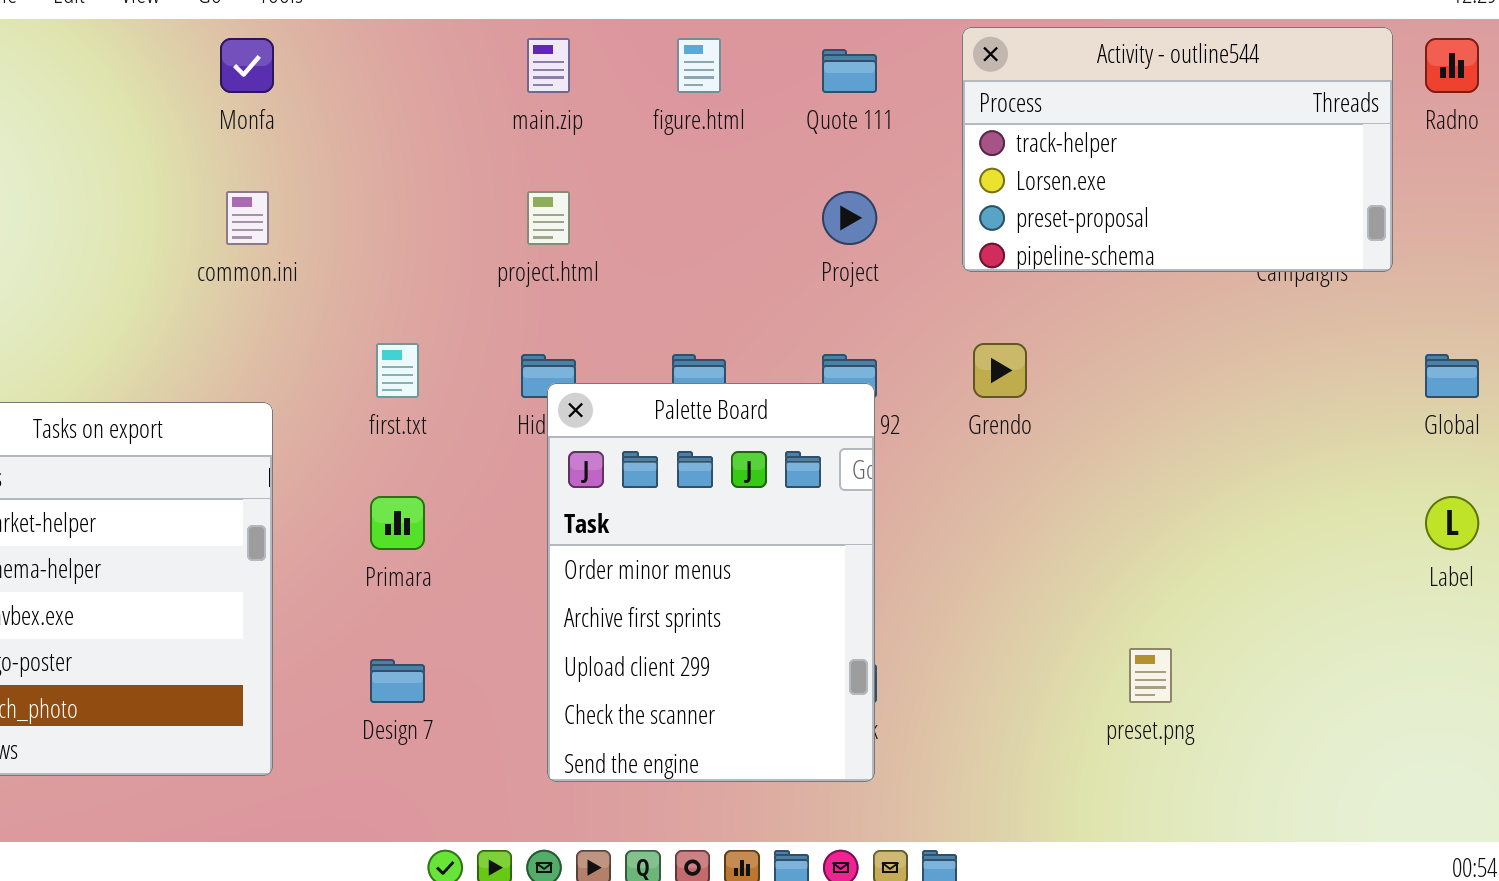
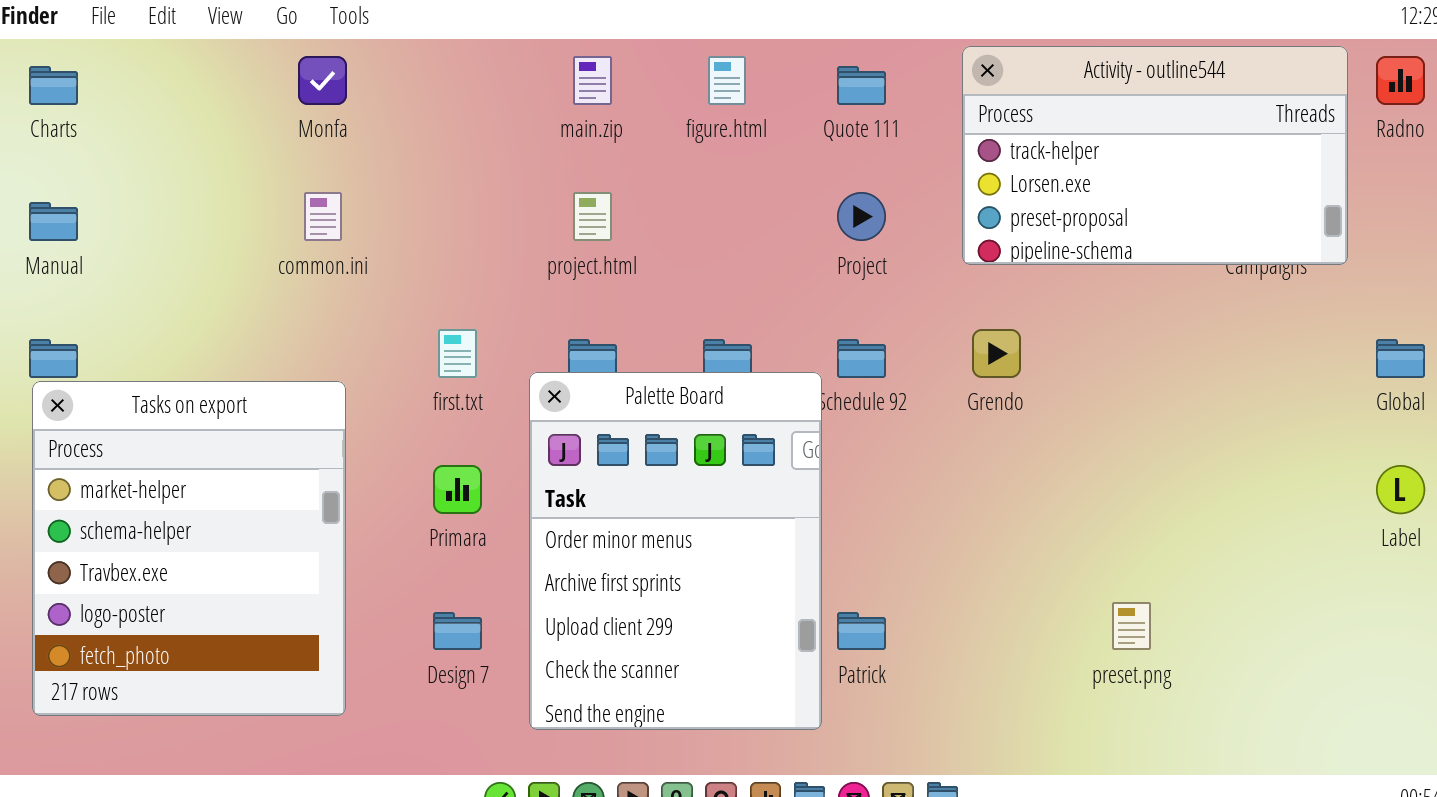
Palette Board: [547,383,875,782] -> [529,372,822,730], moved

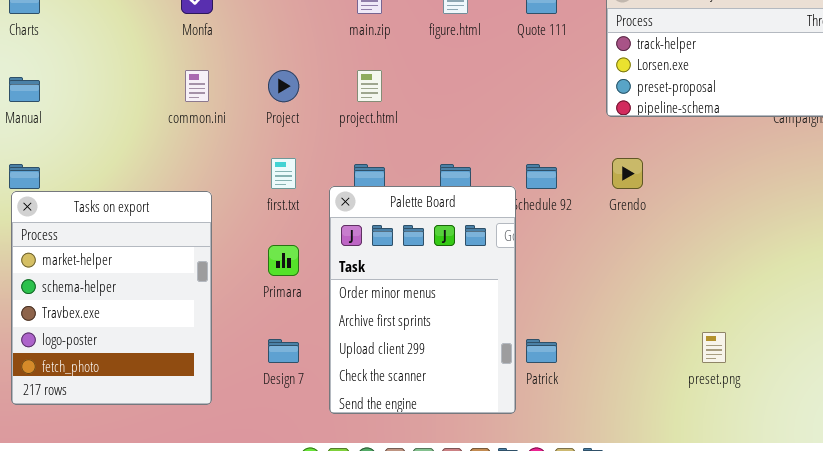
Project: [837,192,886,241] -> [268,70,299,102], moved

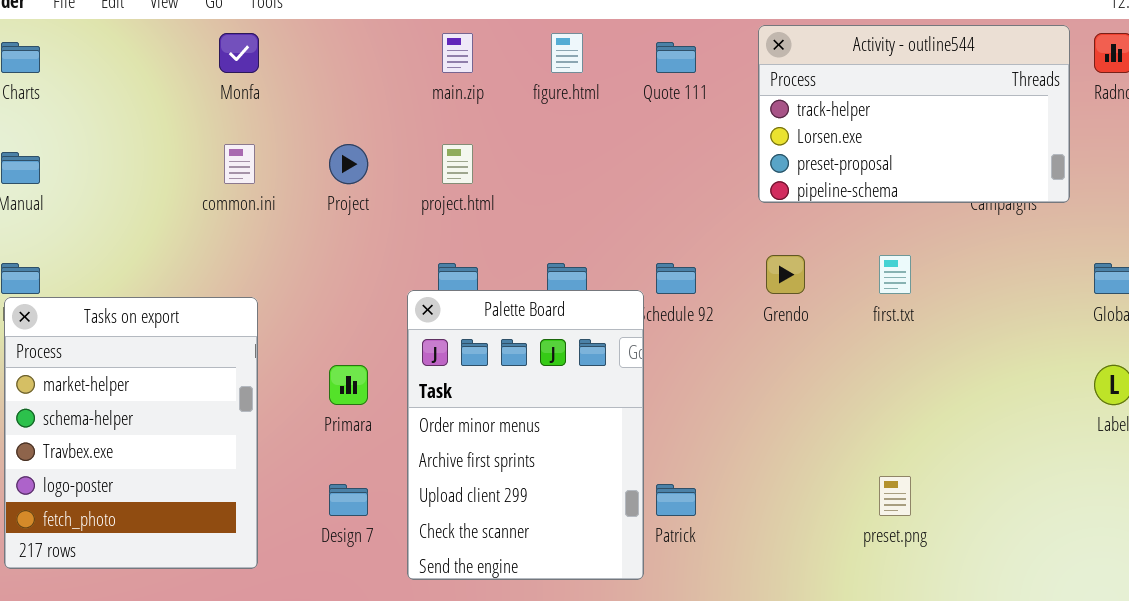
first.txt: [271,158,296,189] -> [879,255,911,294], moved

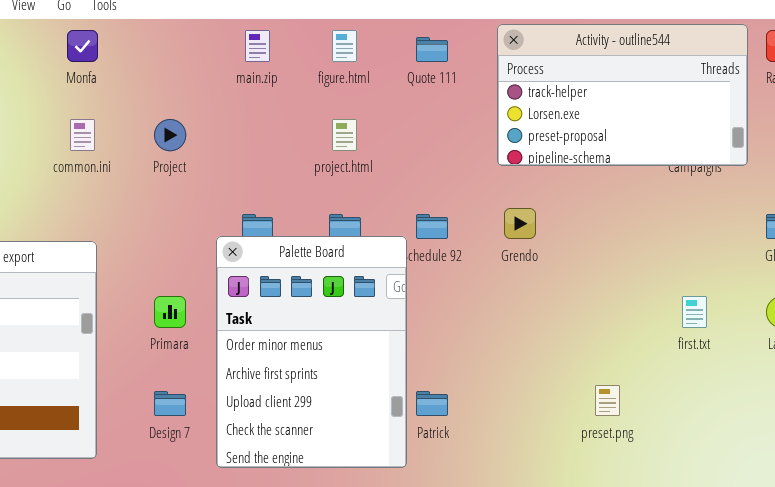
project.html: [442,144,473,184] -> [332,119,357,151], moved
first.txt: [879,255,911,294] -> [682,296,707,328], moved

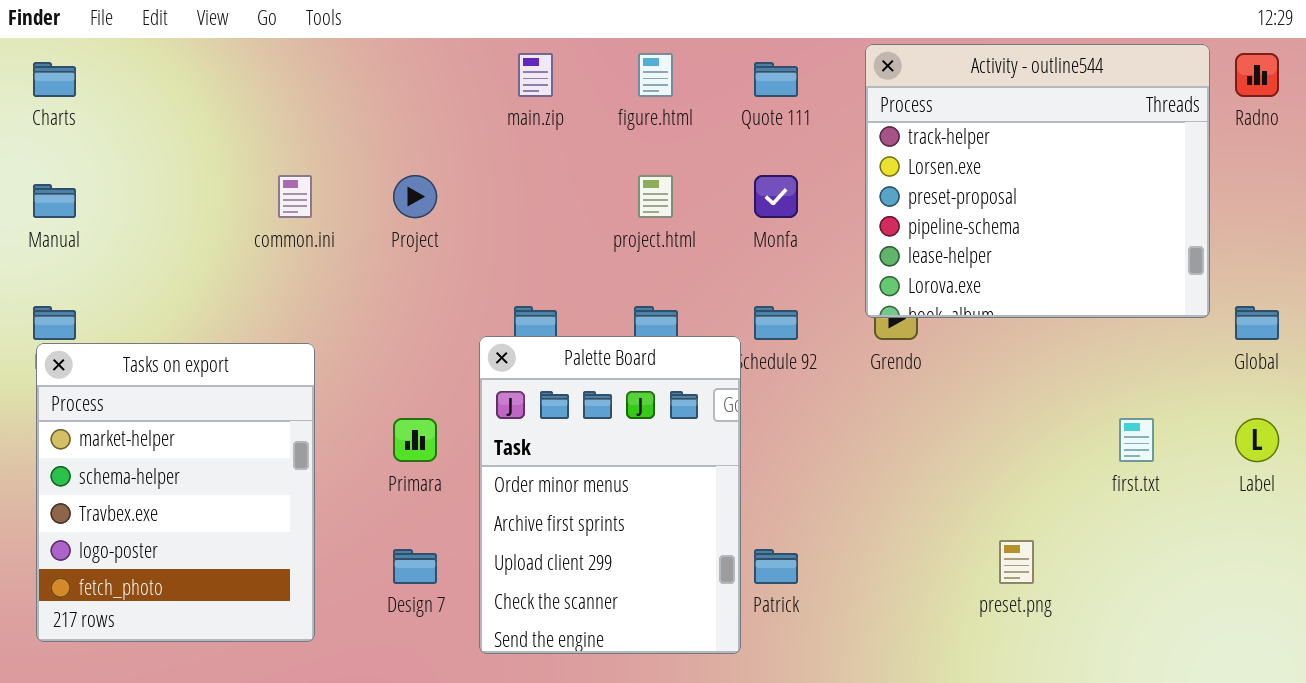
Activity - outline544: [497,24,748,166] -> [865,44,1210,318], resized
Monfa: [67,30,98,62] -> [754,175,798,218], moved

